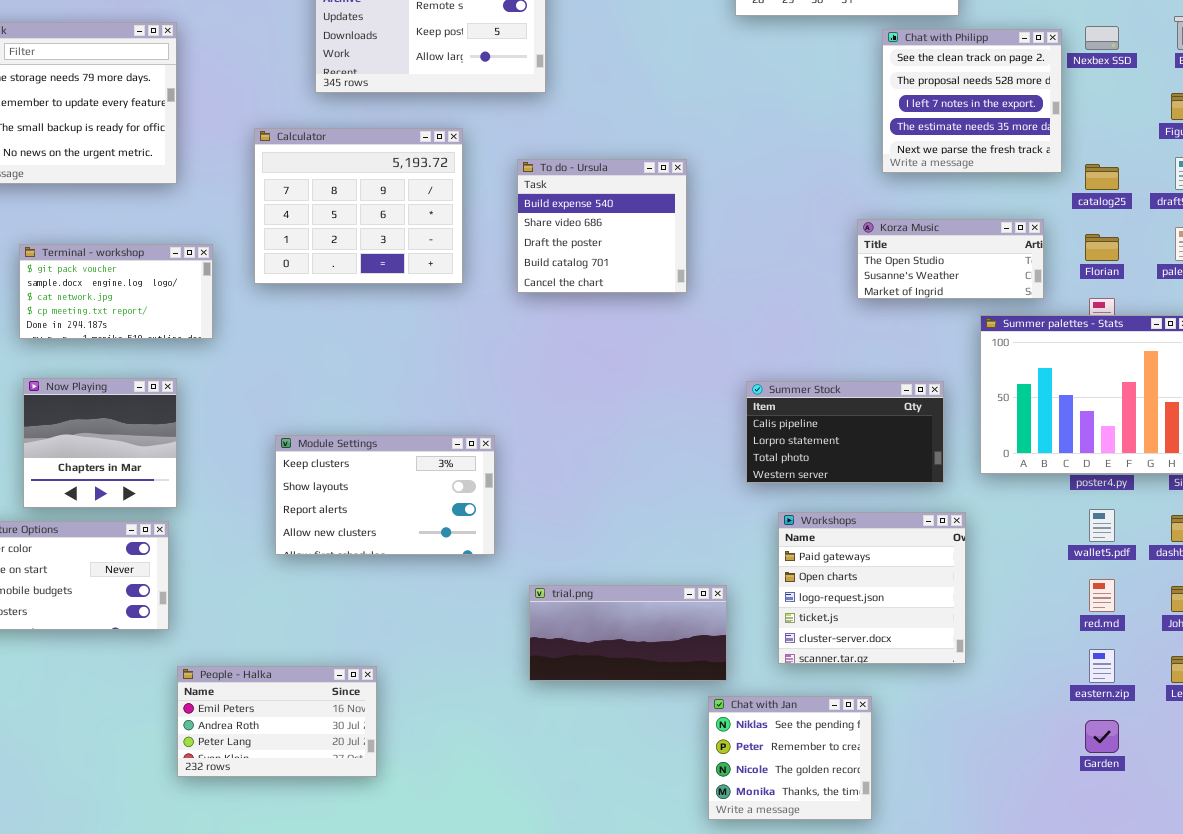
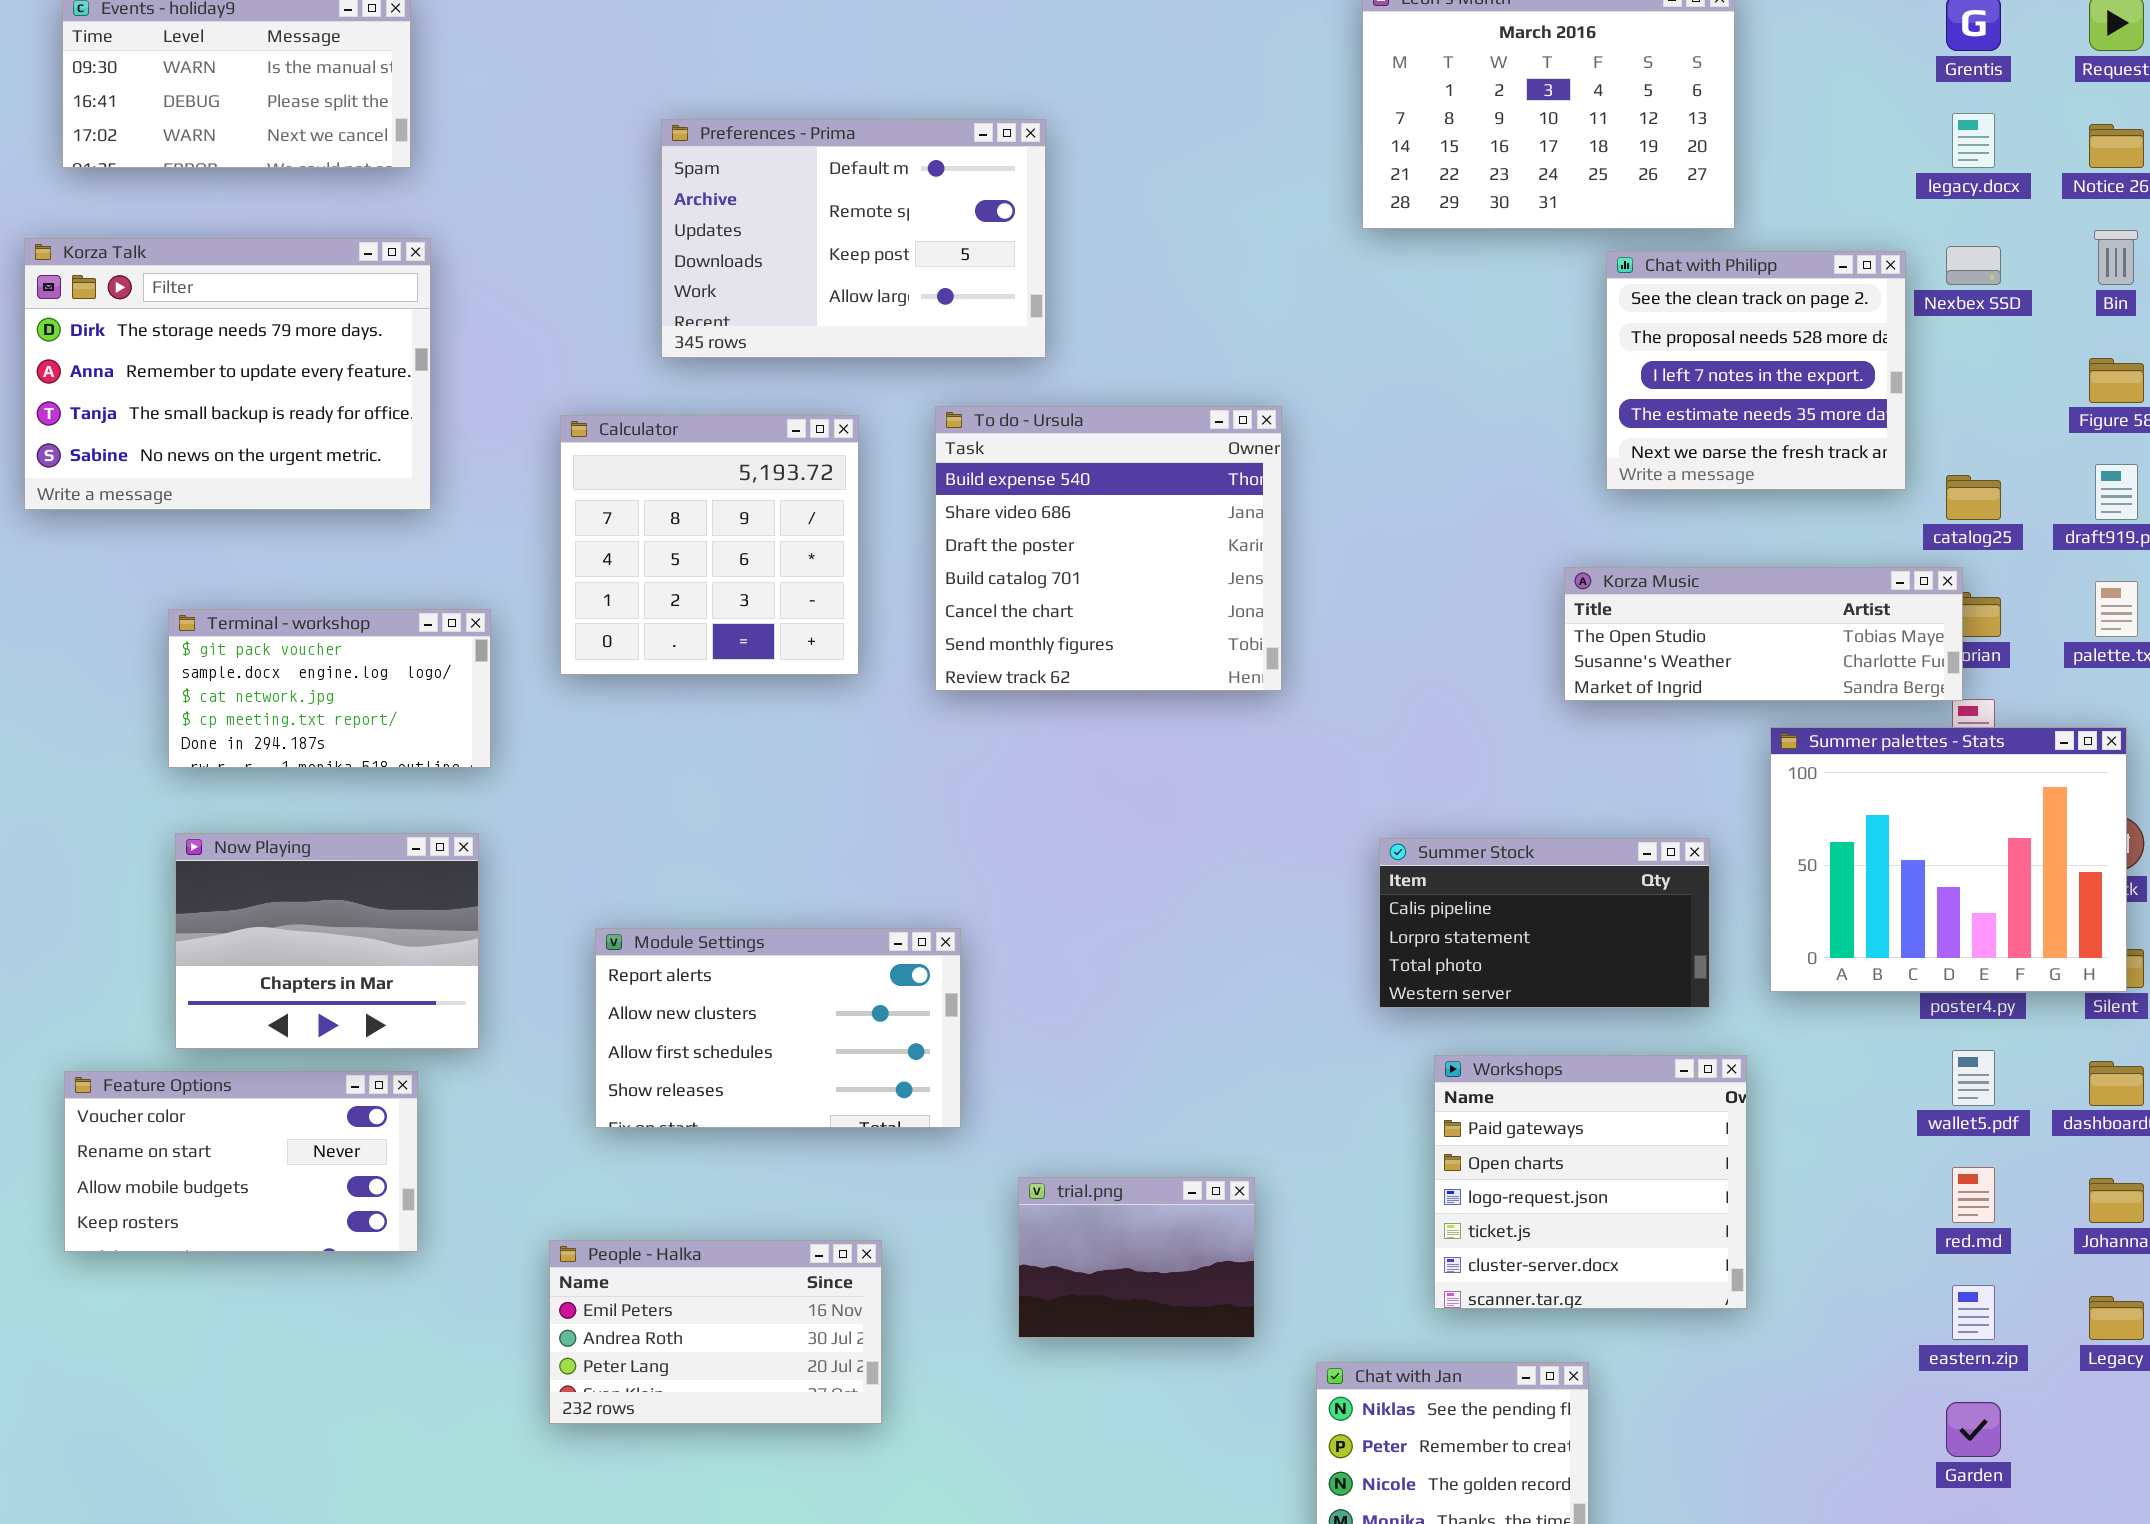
Calculator: [254,128,463,284] -> [560,415,859,675], resized
To do - Ursula: [517,159,687,293] -> [935,406,1282,691], resized
Korza Music: [857,219,1044,299] -> [1564,567,1963,701], resized
Now Playing: [23,378,177,508] -> [175,833,479,1049], resized
Module Settings: [275,435,495,555] -> [595,928,961,1128], scrolled down 2 rows
trial.png: [529,585,727,681] -> [1018,1177,1255,1338], resized
People - Halka: [177,666,377,777] -> [549,1240,882,1424], moved

